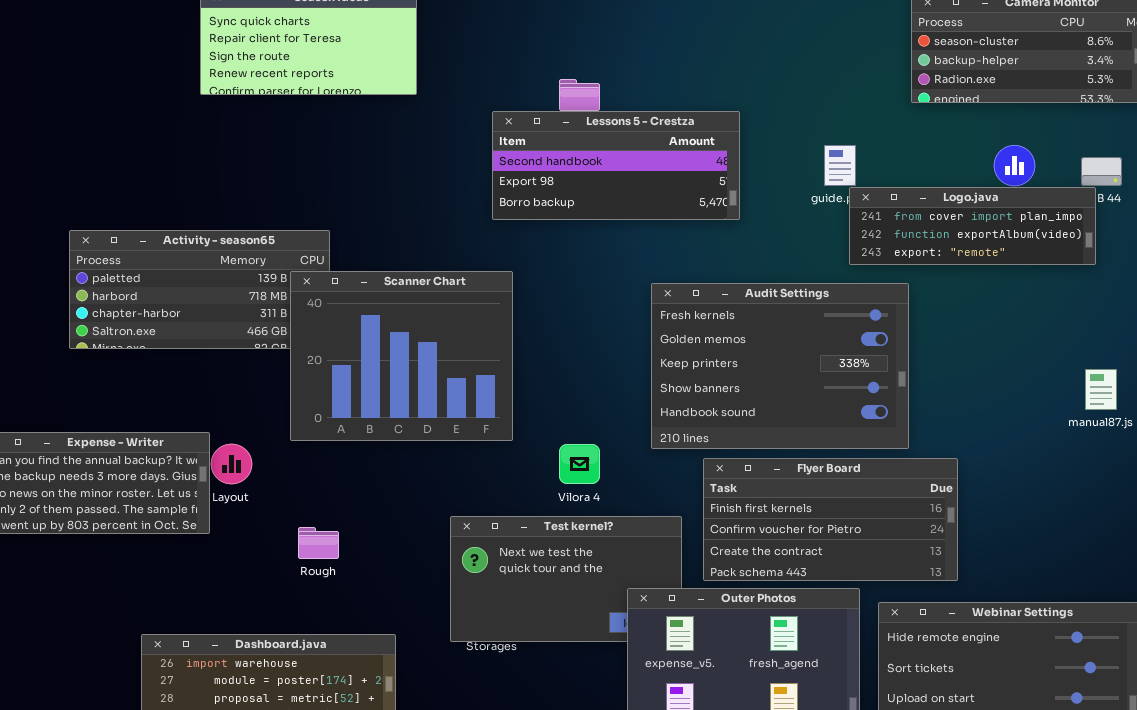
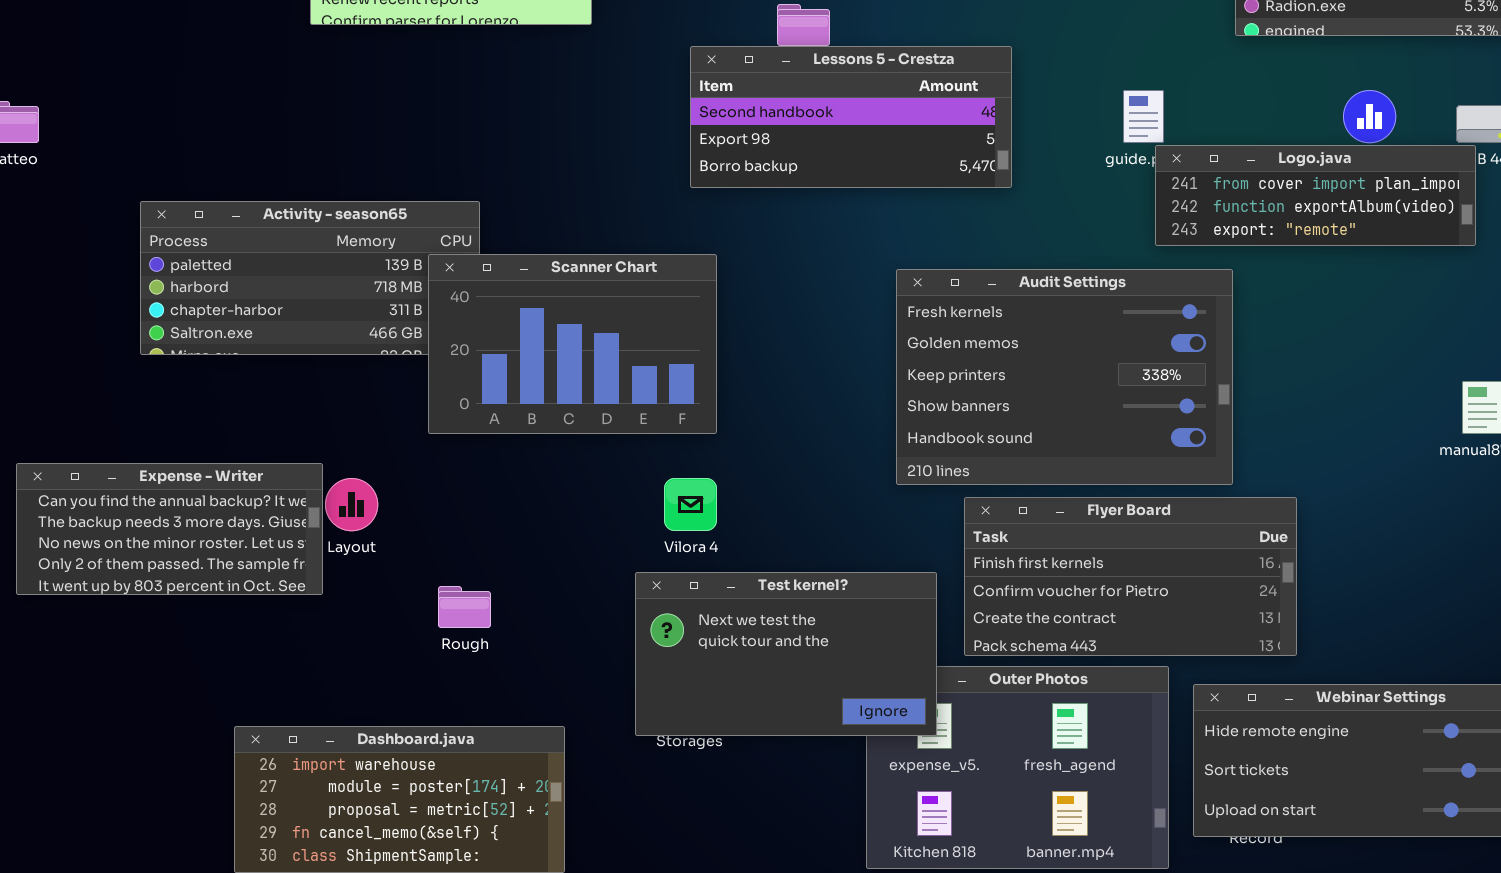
Scanner Chart: [290,271,513,441] -> [428,254,717,434], resized
Vilora 4: [559,444,600,484] -> [664,478,717,531], moved
Test kernel?: [450,516,682,642] -> [635,572,937,736], raised

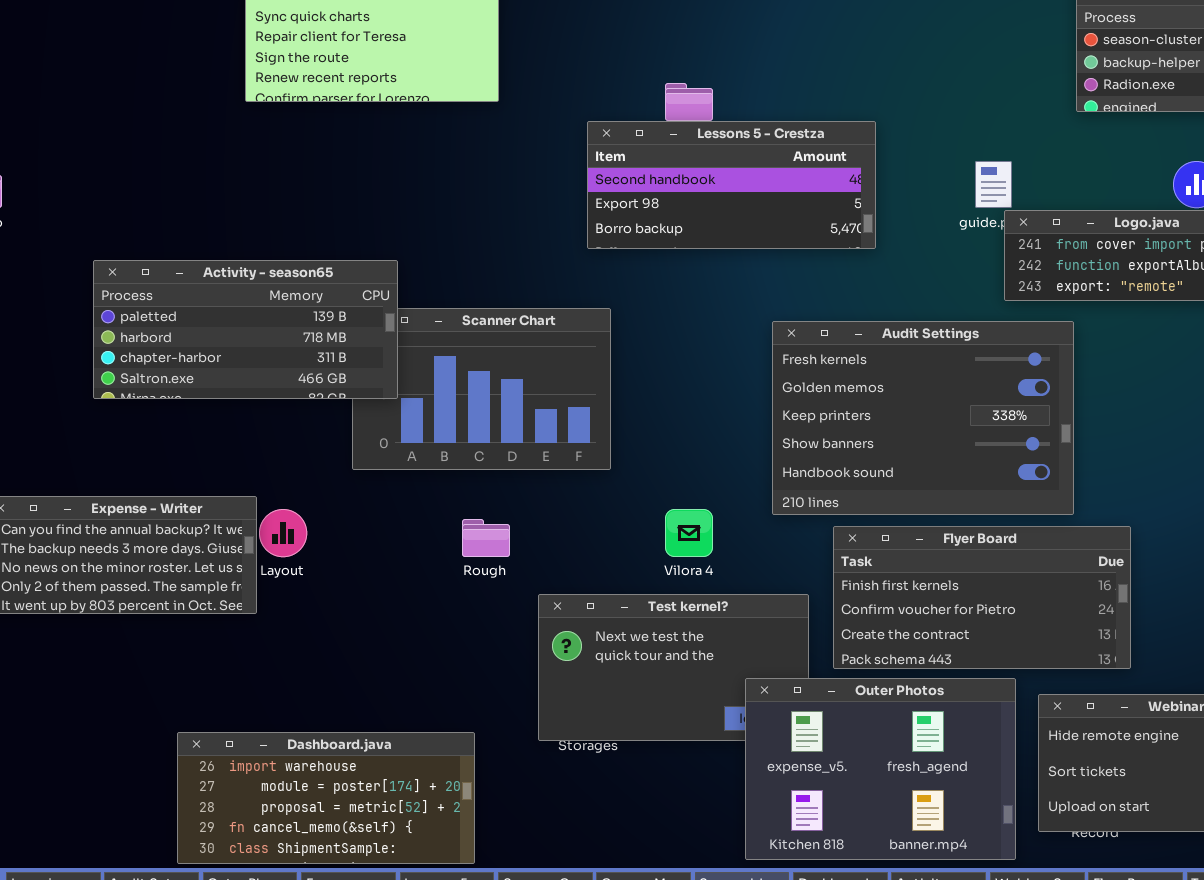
Activity - season65: [140,201,480,355] -> [93,260,398,399], raised
Vilora 4: [664,478,717,531] -> [665,509,713,557], moved
Rough: [438,586,491,628] -> [462,519,510,557], moved
Outer Photos: [866,666,1169,869] -> [745,678,1016,860], raised

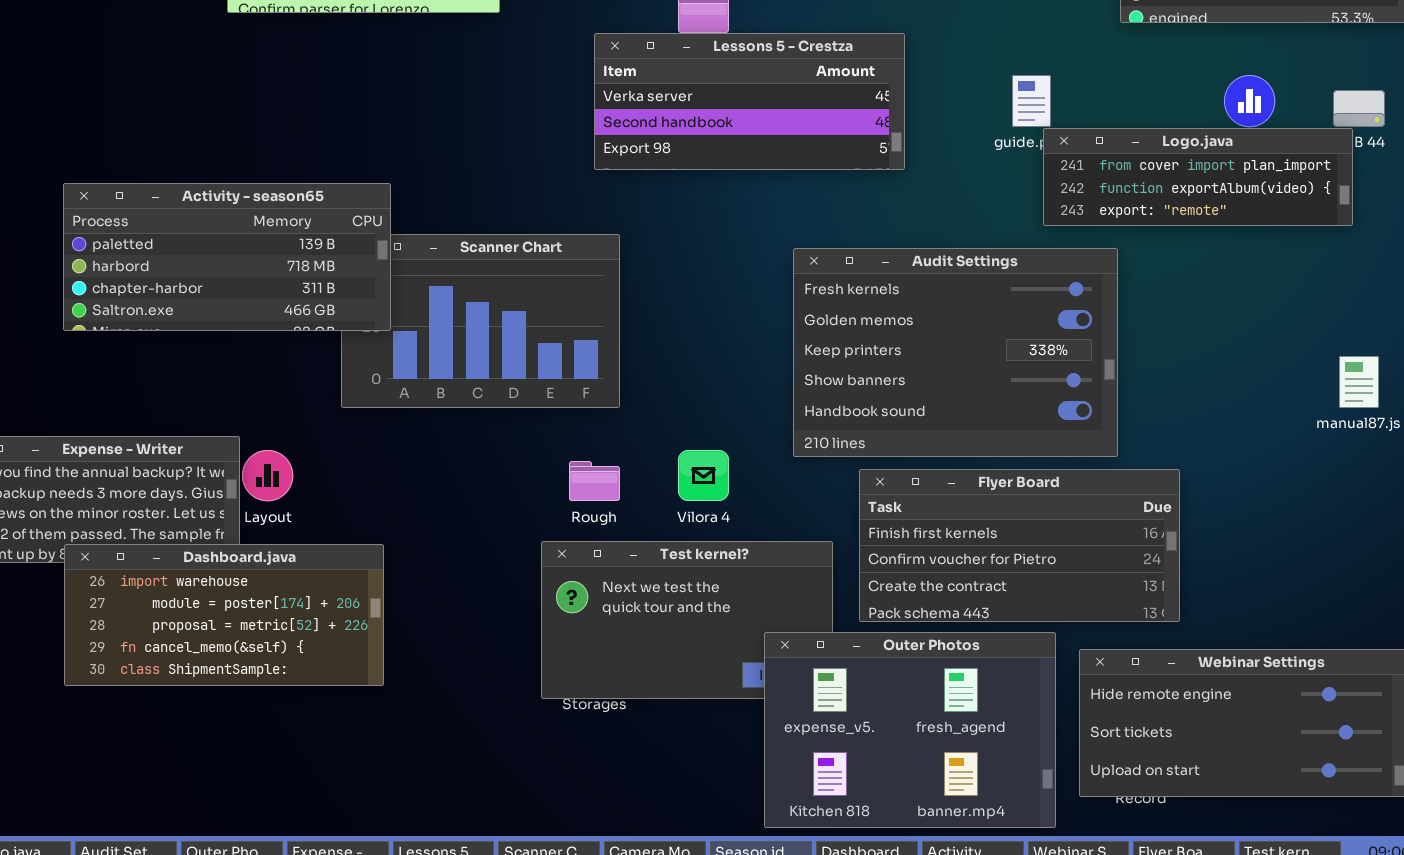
Lessons 5 - Crestza: [587,121,876,249] -> [594,33,905,170], scrolled up 1 row
Rough: [462,519,510,557] -> [569,461,620,501], moved
Dashboard.java: [177,732,475,864] -> [64,544,384,686], moved

